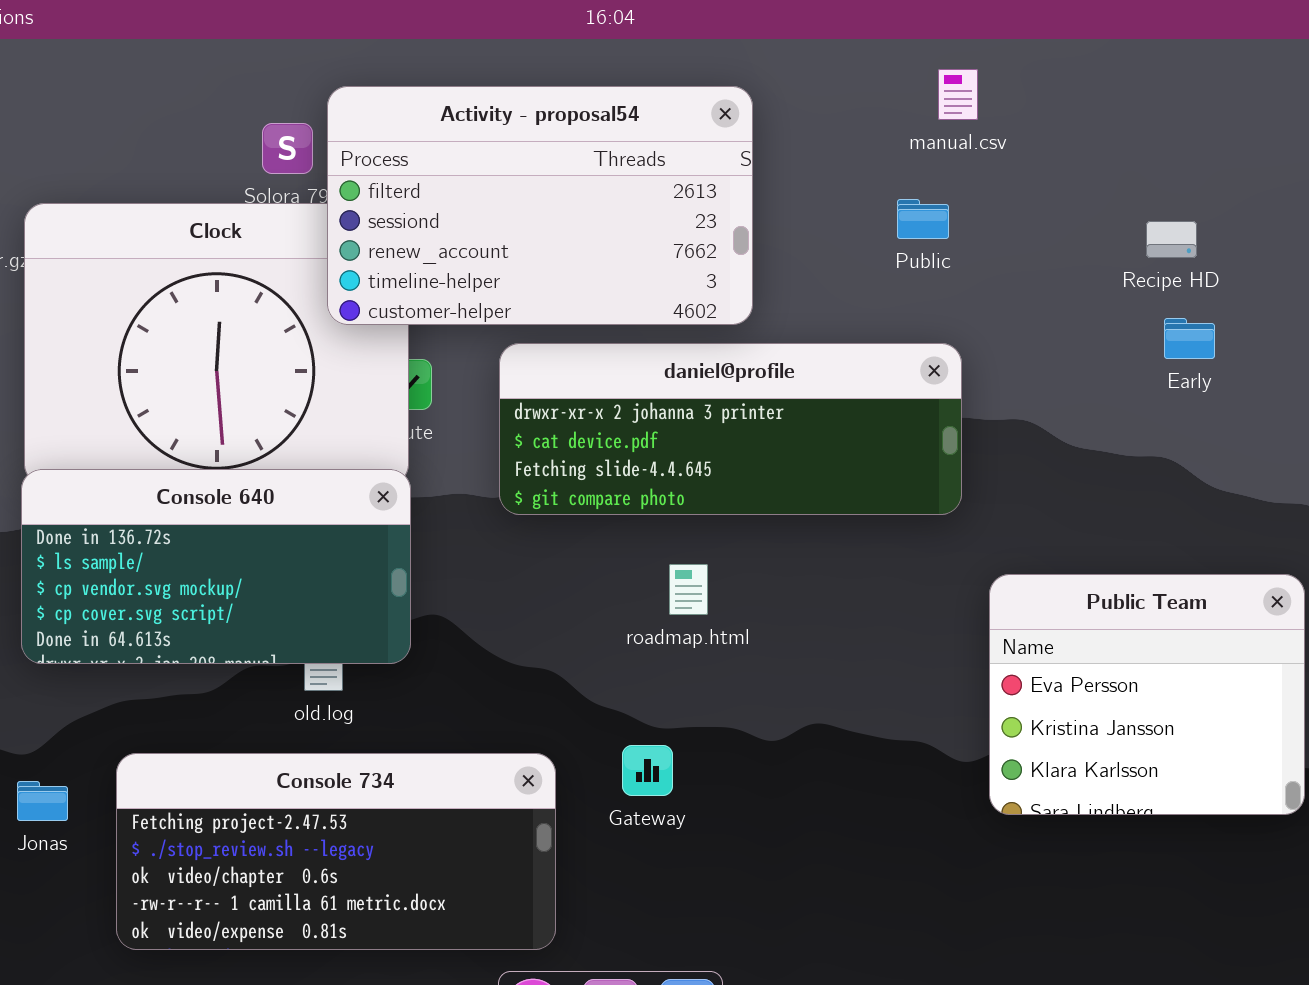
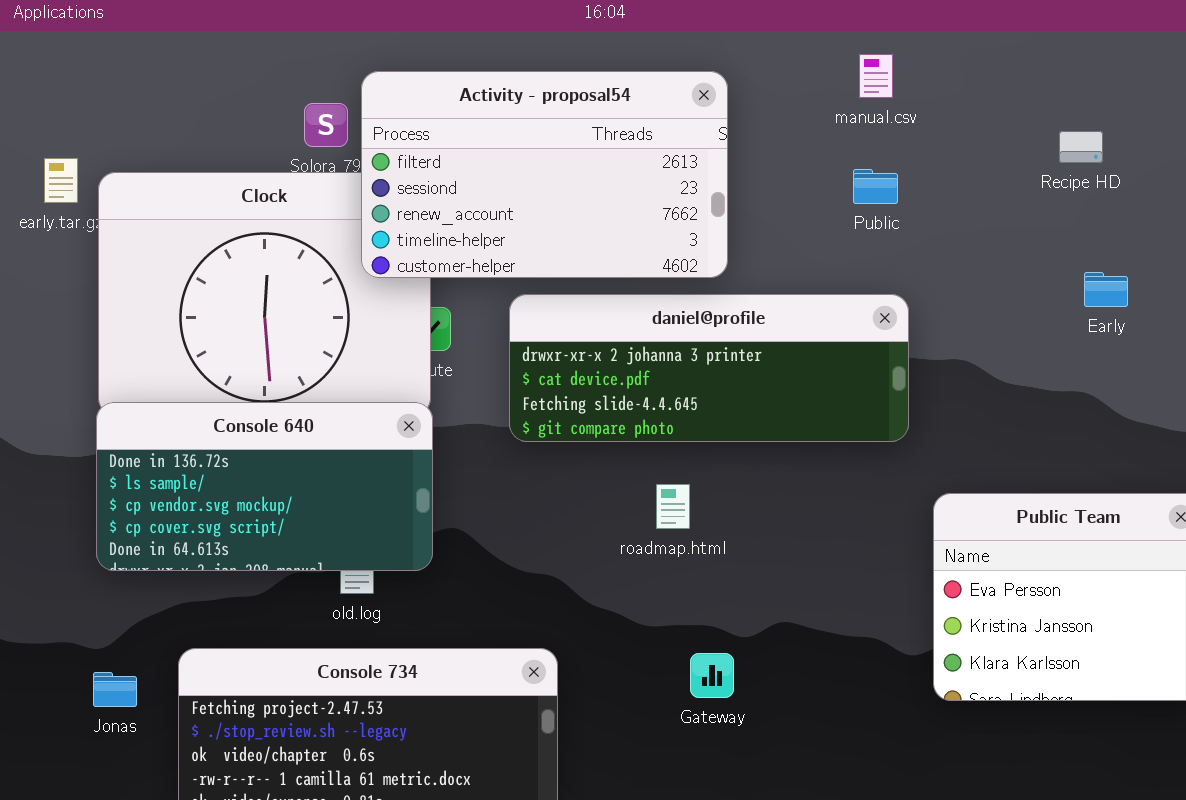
manual.csv: [938,69,978,120] -> [859,54,893,98], moved
Recipe HD: [1146,221,1197,258] -> [1059,131,1103,163], moved
Gateway: [622,745,673,796] -> [690,653,734,698], moved

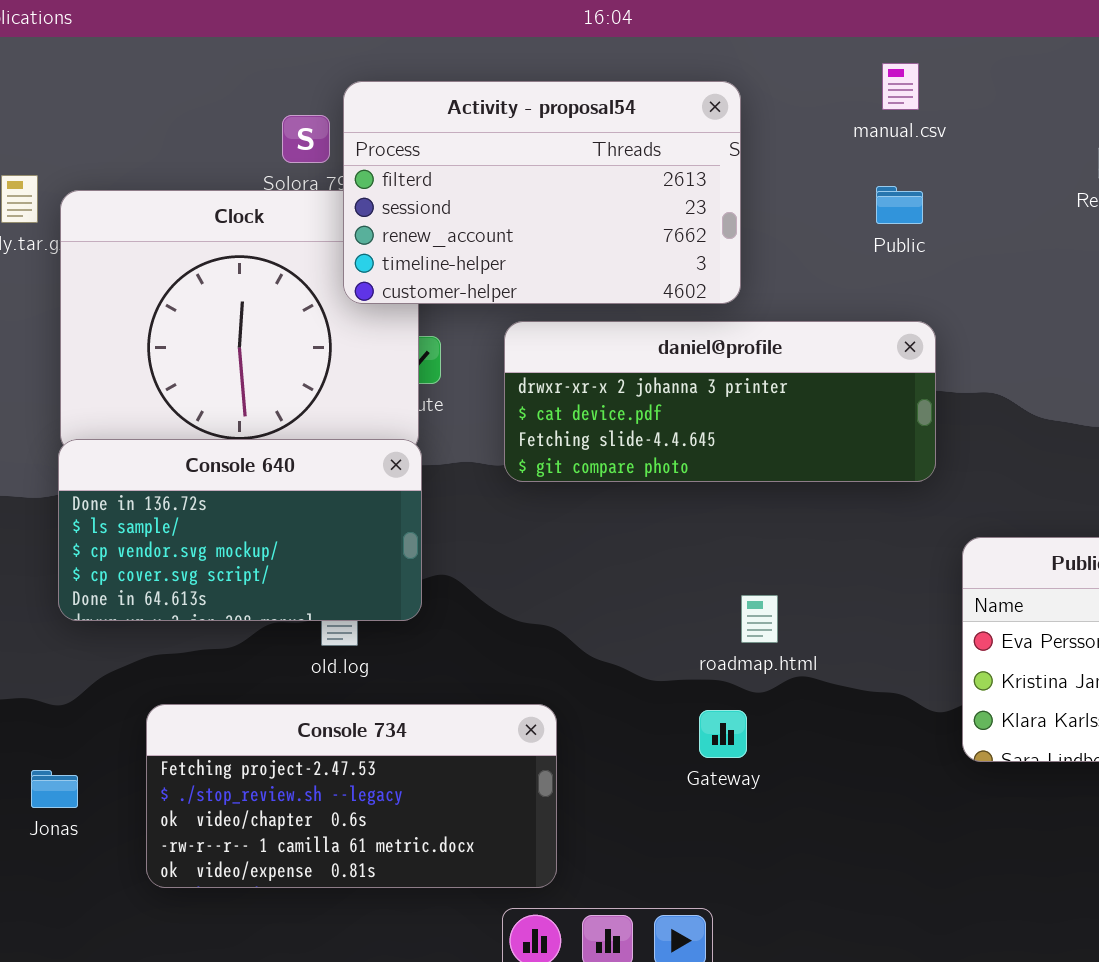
roadmap.html: [656,484,690,529] -> [741,595,778,643], moved
Jonas: [93,672,137,707] -> [31,770,78,808], moved

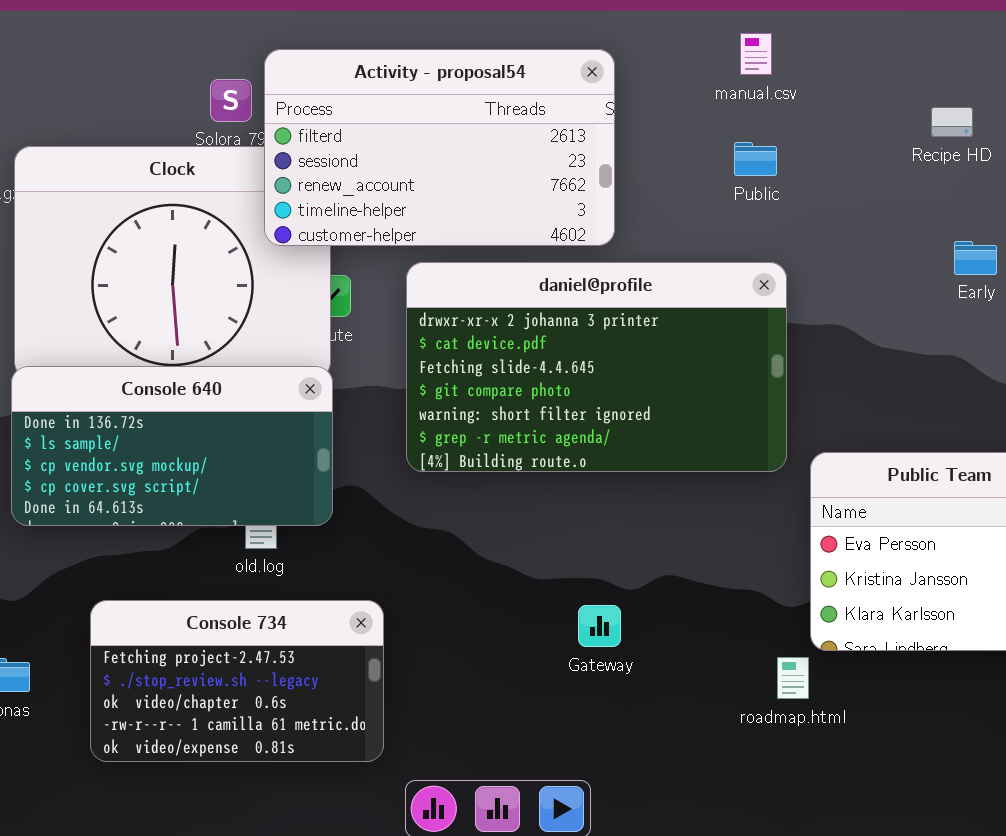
daniel@profile: [504,321,936,482] -> [406,262,787,472], resized
roadmap.html: [741,595,778,643] -> [777,657,809,699], moved
Console 734: [146,704,557,888] -> [90,600,384,762], resized

